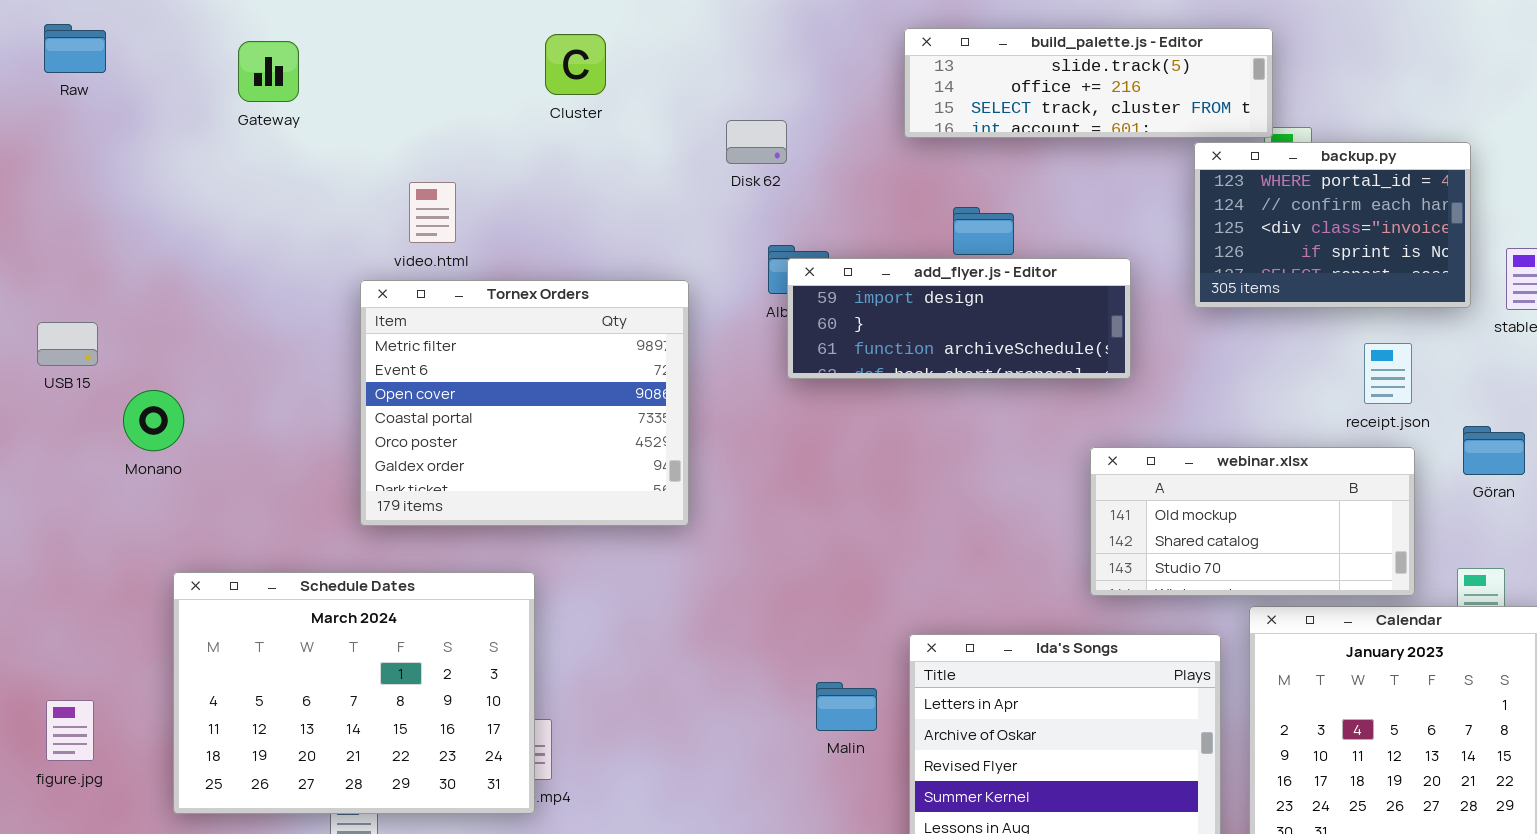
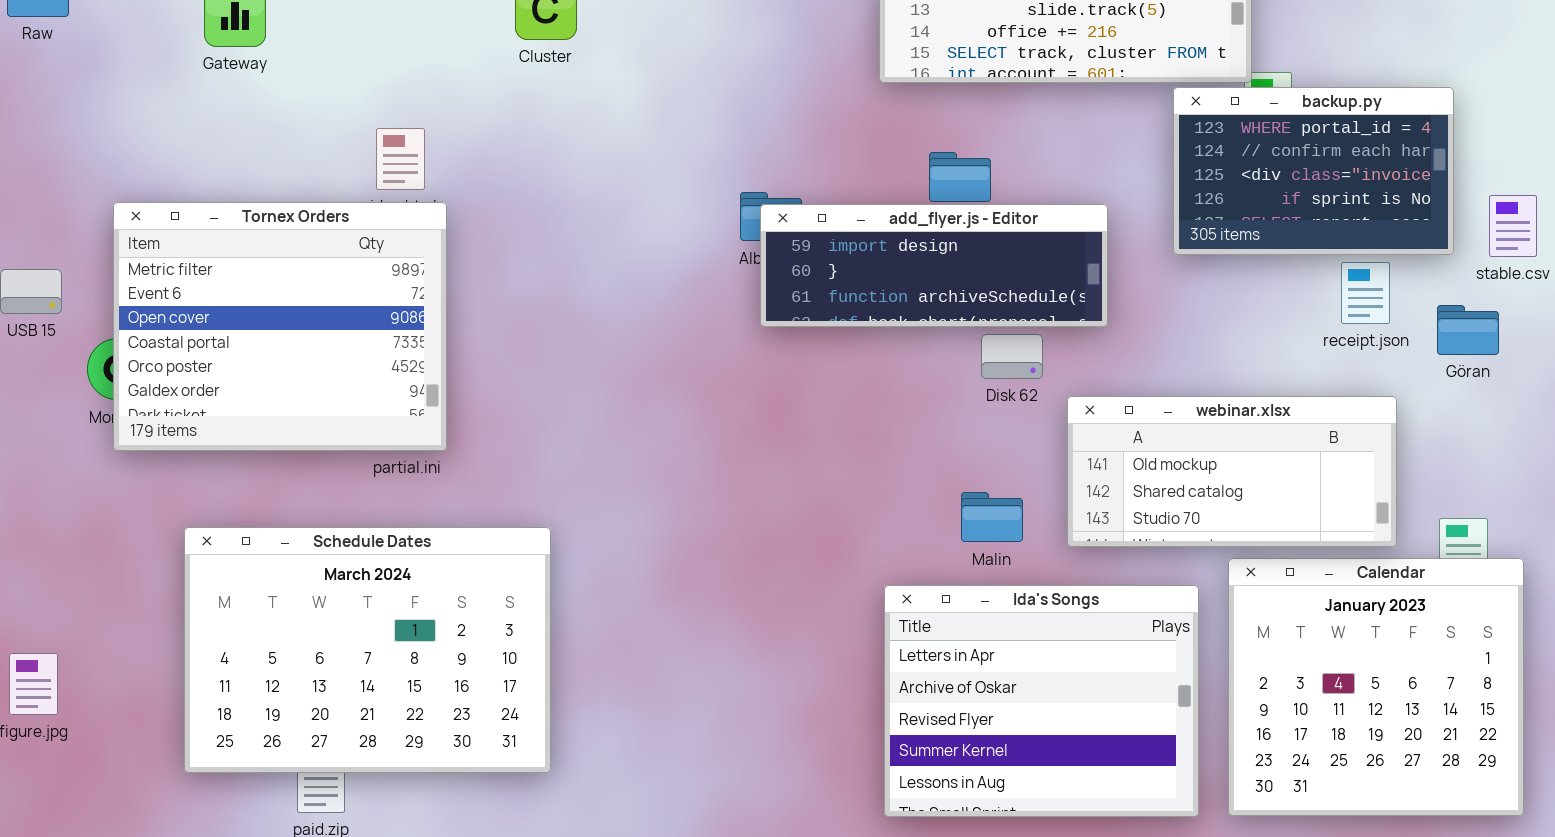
Disk 62: [726,120,787,164] -> [981,334,1043,379], moved
Tornex Orders: [360,280,689,526] -> [113,202,447,451], moved
receipt.json: [1364,343,1412,404] -> [1341,262,1390,324], moved
Göran: [1463,426,1525,475] -> [1437,305,1499,355], moved
Schedule Dates: [173,572,535,814] -> [184,527,551,773], moved
Malin: [816,682,877,731] -> [961,492,1023,542], moved

